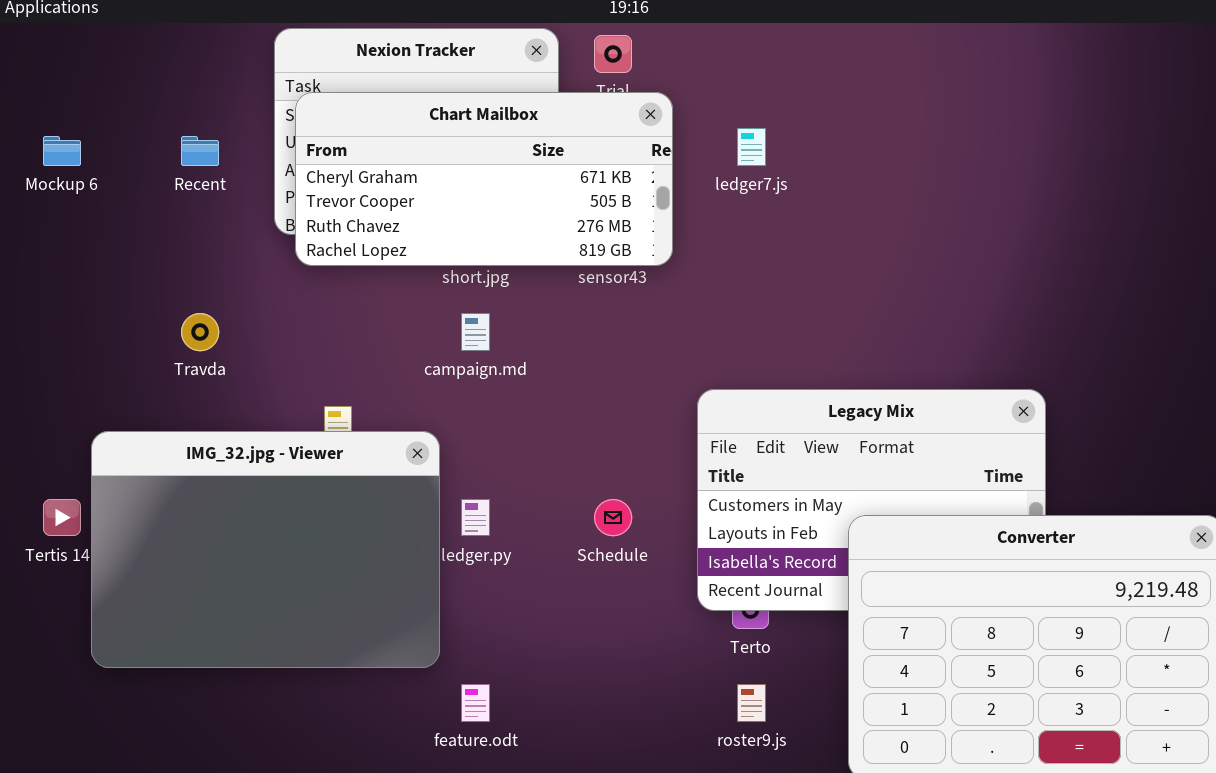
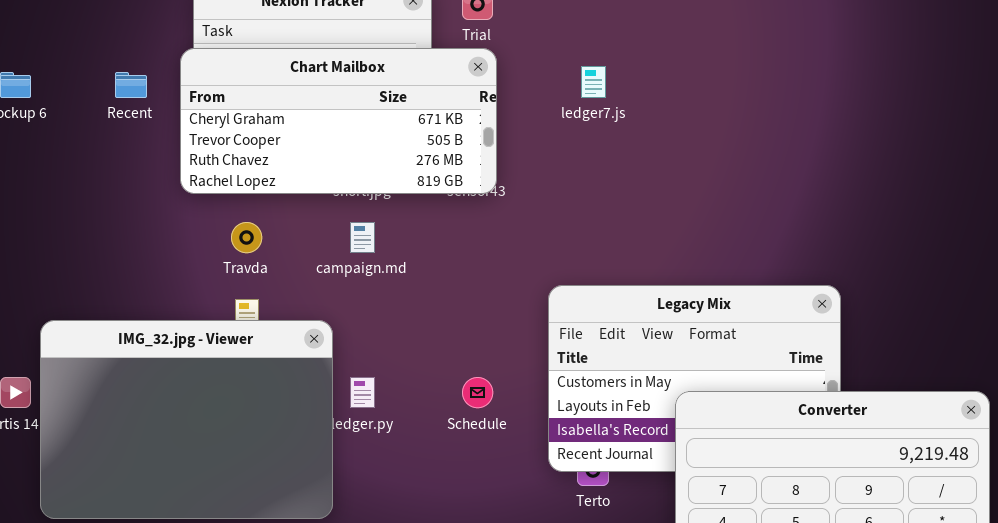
Chart Mailbox: [295,92,673,266] -> [180,48,497,194], moved
Travda: [181,313,219,351] -> [231,222,262,253], moved

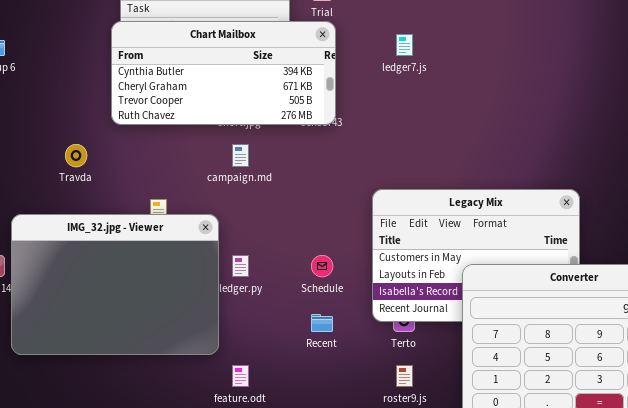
Chart Mailbox: [180,48,497,194] -> [111,21,336,125], scrolled up 1 row
Recent: [115,72,147,98] -> [311,314,333,332], moved
Travda: [231,222,262,253] -> [65,144,87,167], moved

